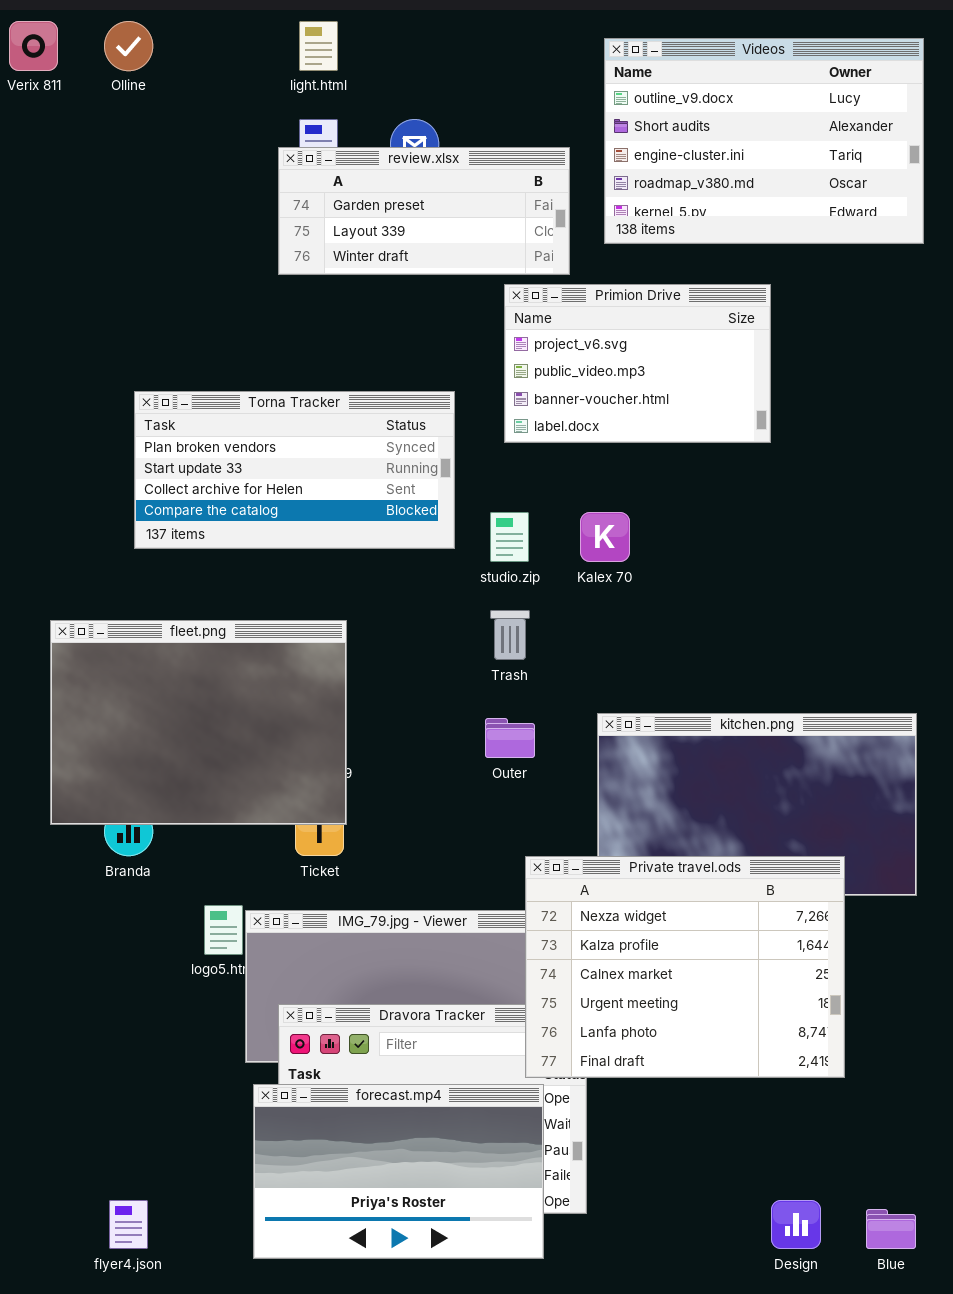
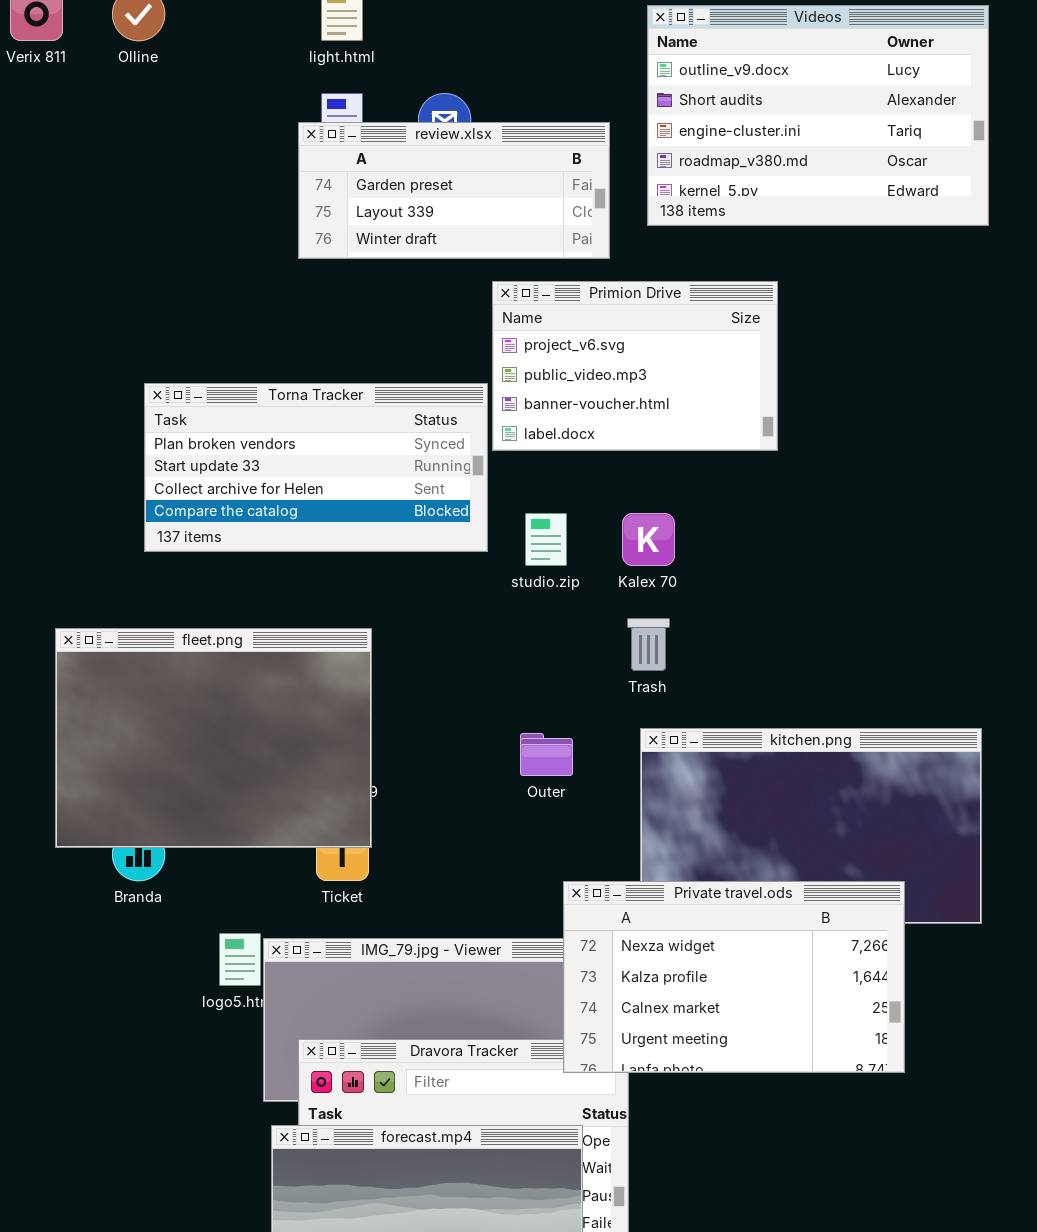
Primion Drive: [504,284,771,443] -> [492,281,778,451], moved
Trash: [490,610,530,660] -> [627,618,670,671], moved
Private travel.ods: [525,856,845,1078] -> [563,881,905,1073], resized

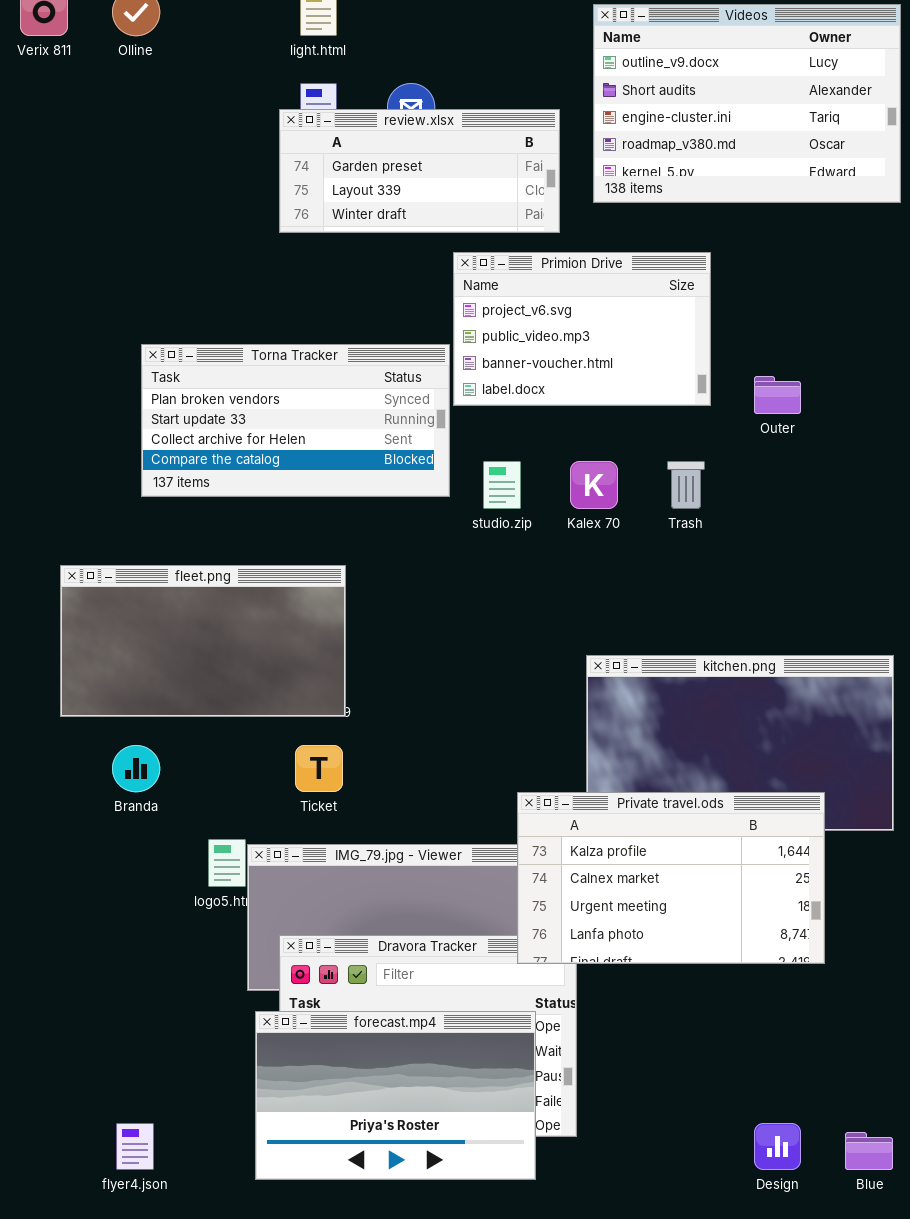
Trash: [627,618,670,671] -> [667,461,705,509], moved
fleet.png: [55,628,372,848] -> [60,565,346,717], resized
Outer: [520,733,573,776] -> [754,376,801,414], moved
Private travel.ods: [563,881,905,1073] -> [517,792,825,964], scrolled down 1 row

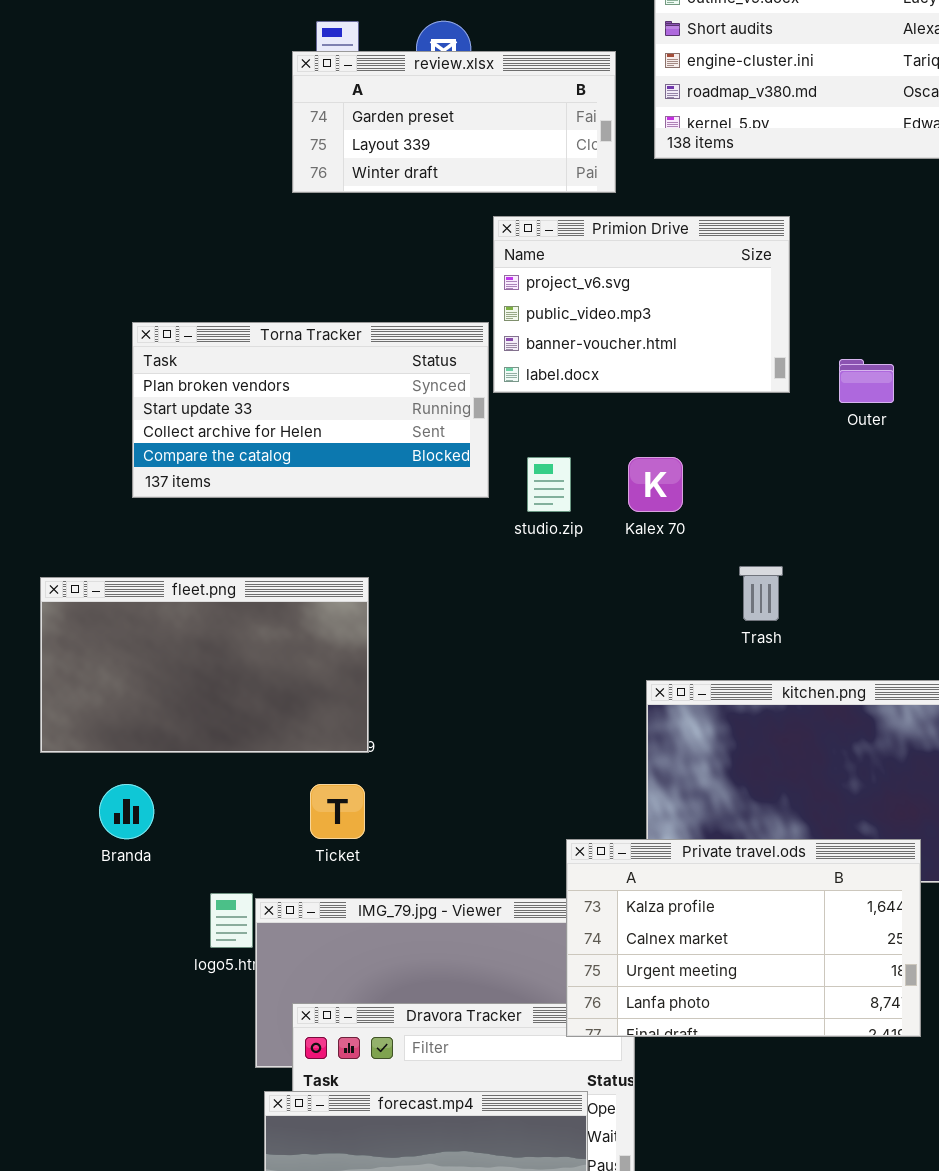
Trash: [667,461,705,509] -> [739,566,783,621], moved

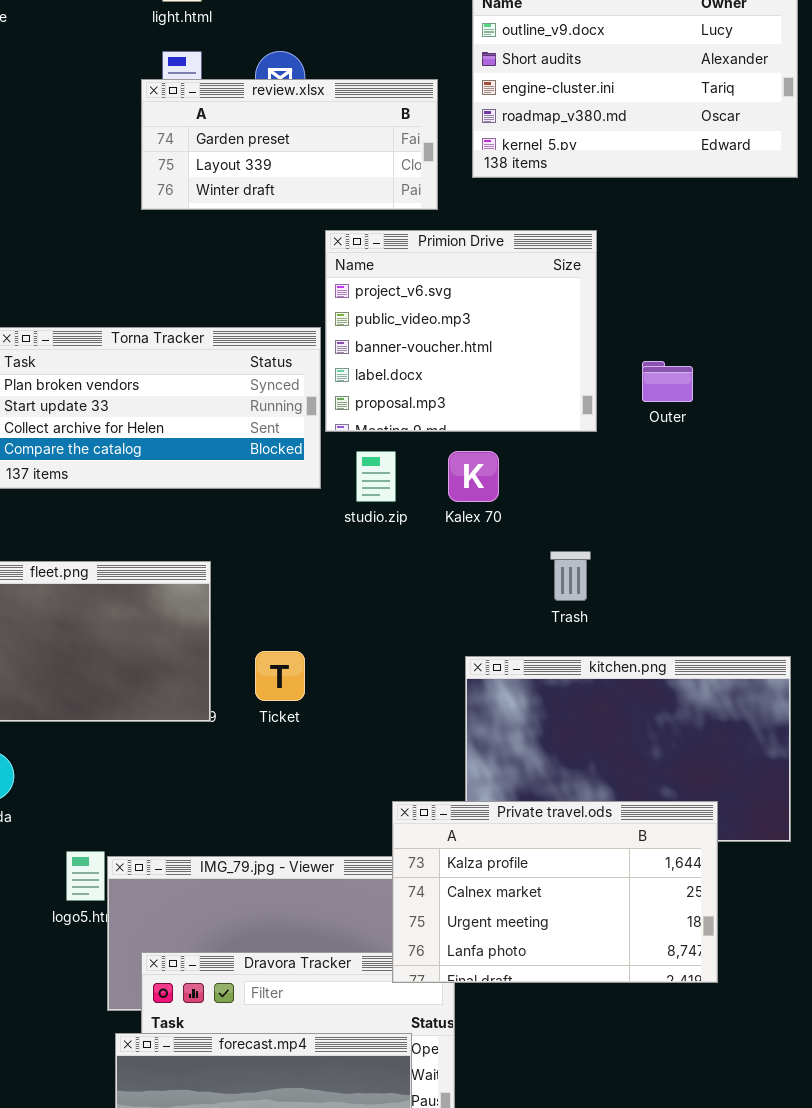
Primion Drive: [493,216,790,393] -> [325,230,597,432], resized
Ticket: [310,784,365,839] -> [255,651,305,701], moved

